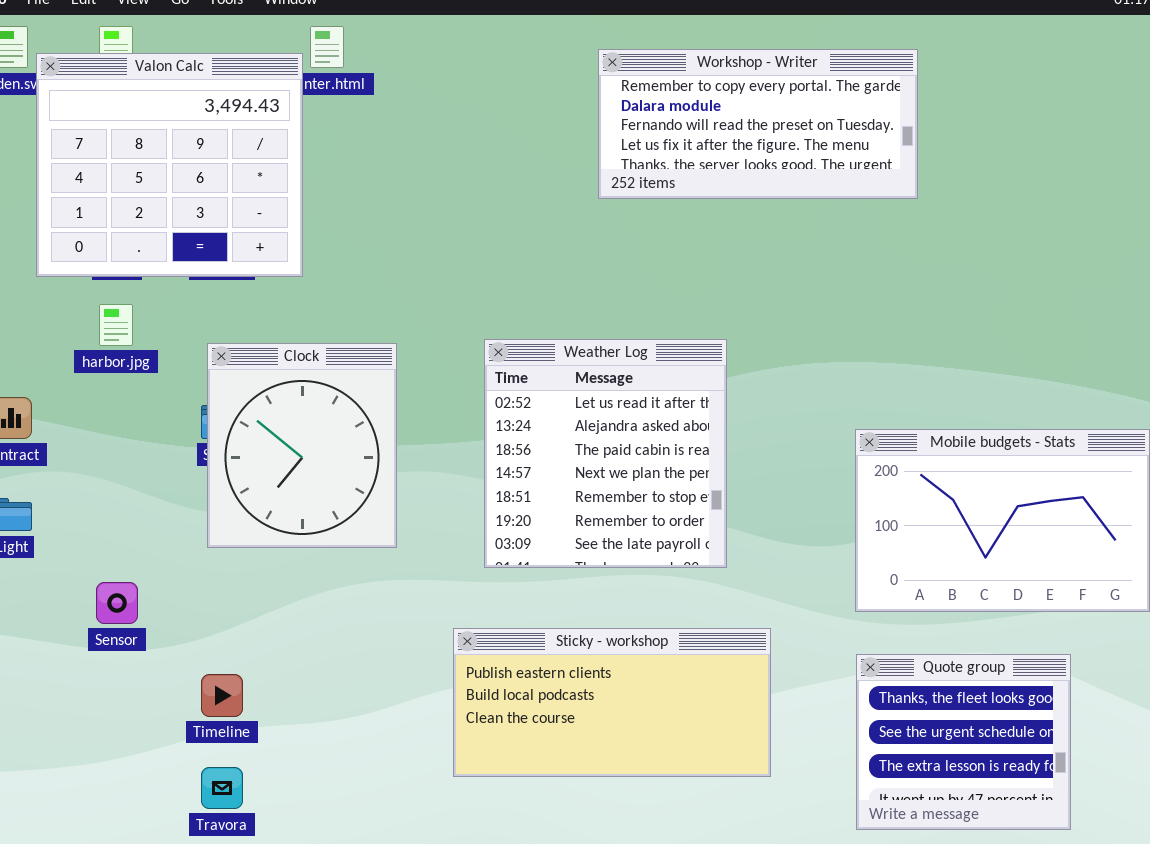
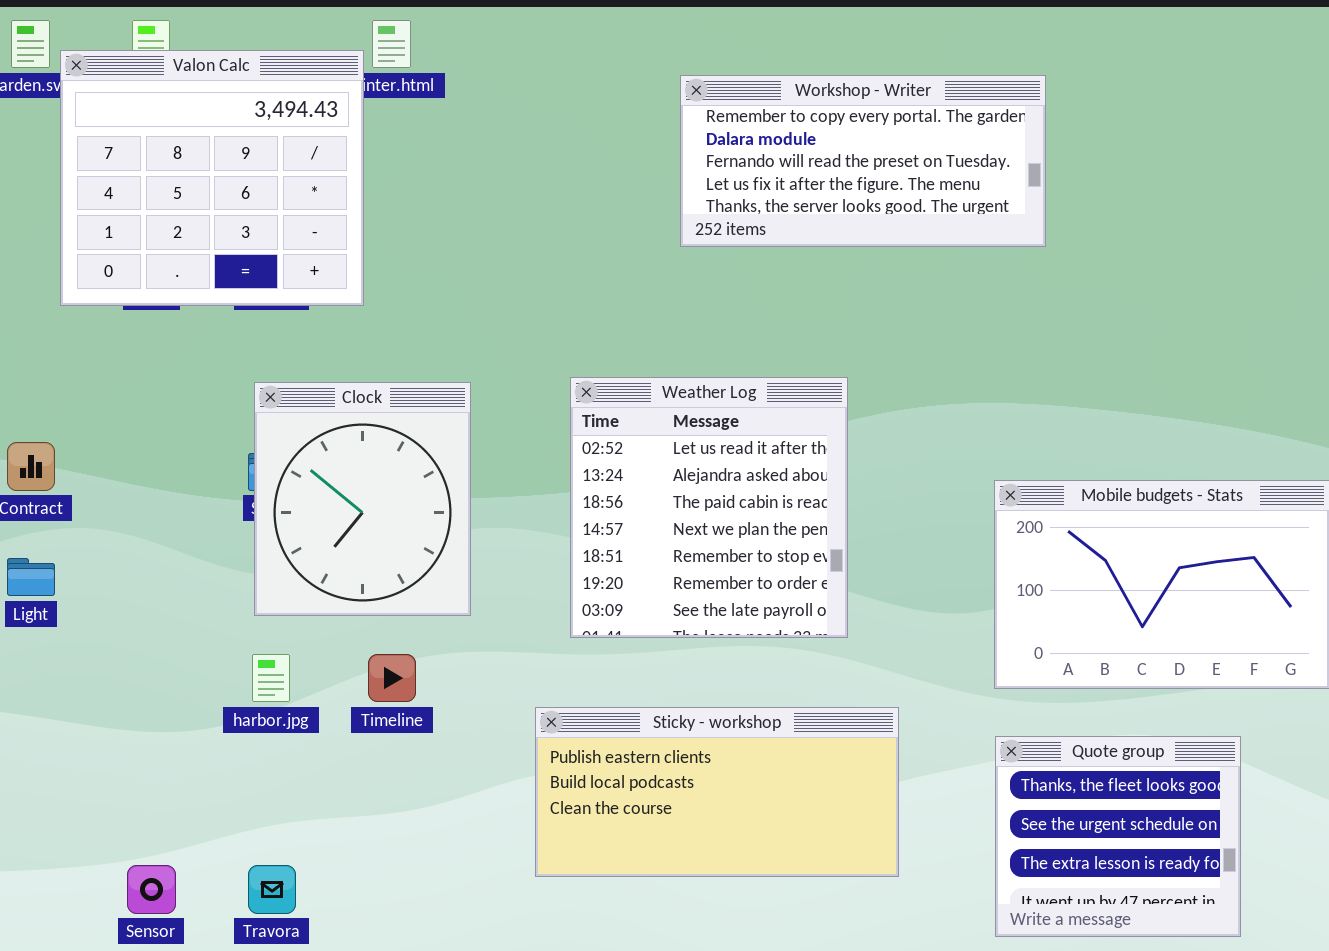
Workshop - Writer: [598,49,918,199] -> [680,75,1046,247], moved
harbor.jpg: [99,304,133,346] -> [252,654,290,702], moved
Sensor: [96,582,138,624] -> [127,865,176,914], moved
Timeline: [201,674,243,717] -> [368,654,416,702], moved

